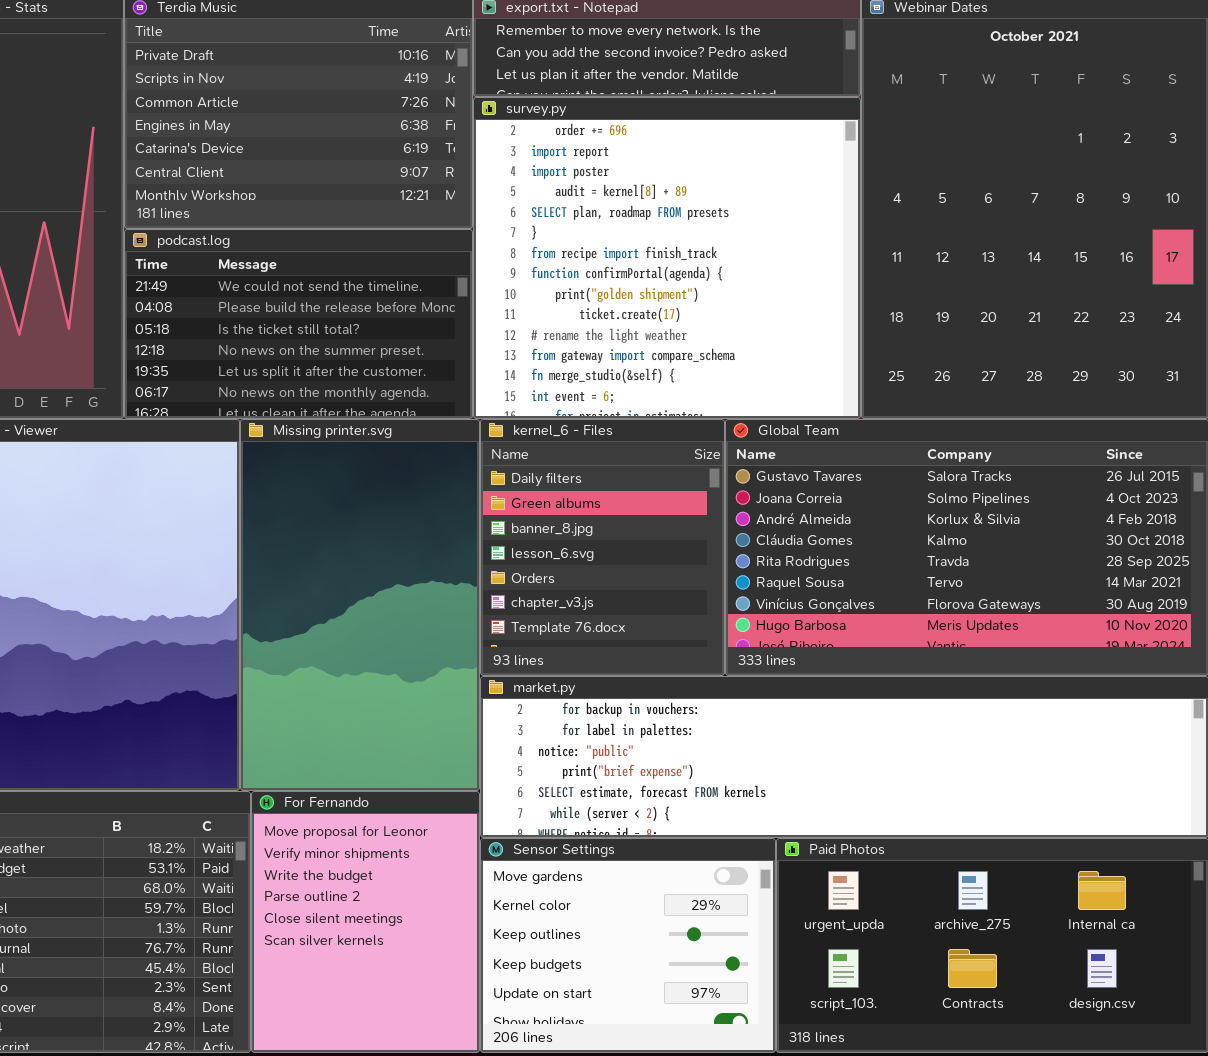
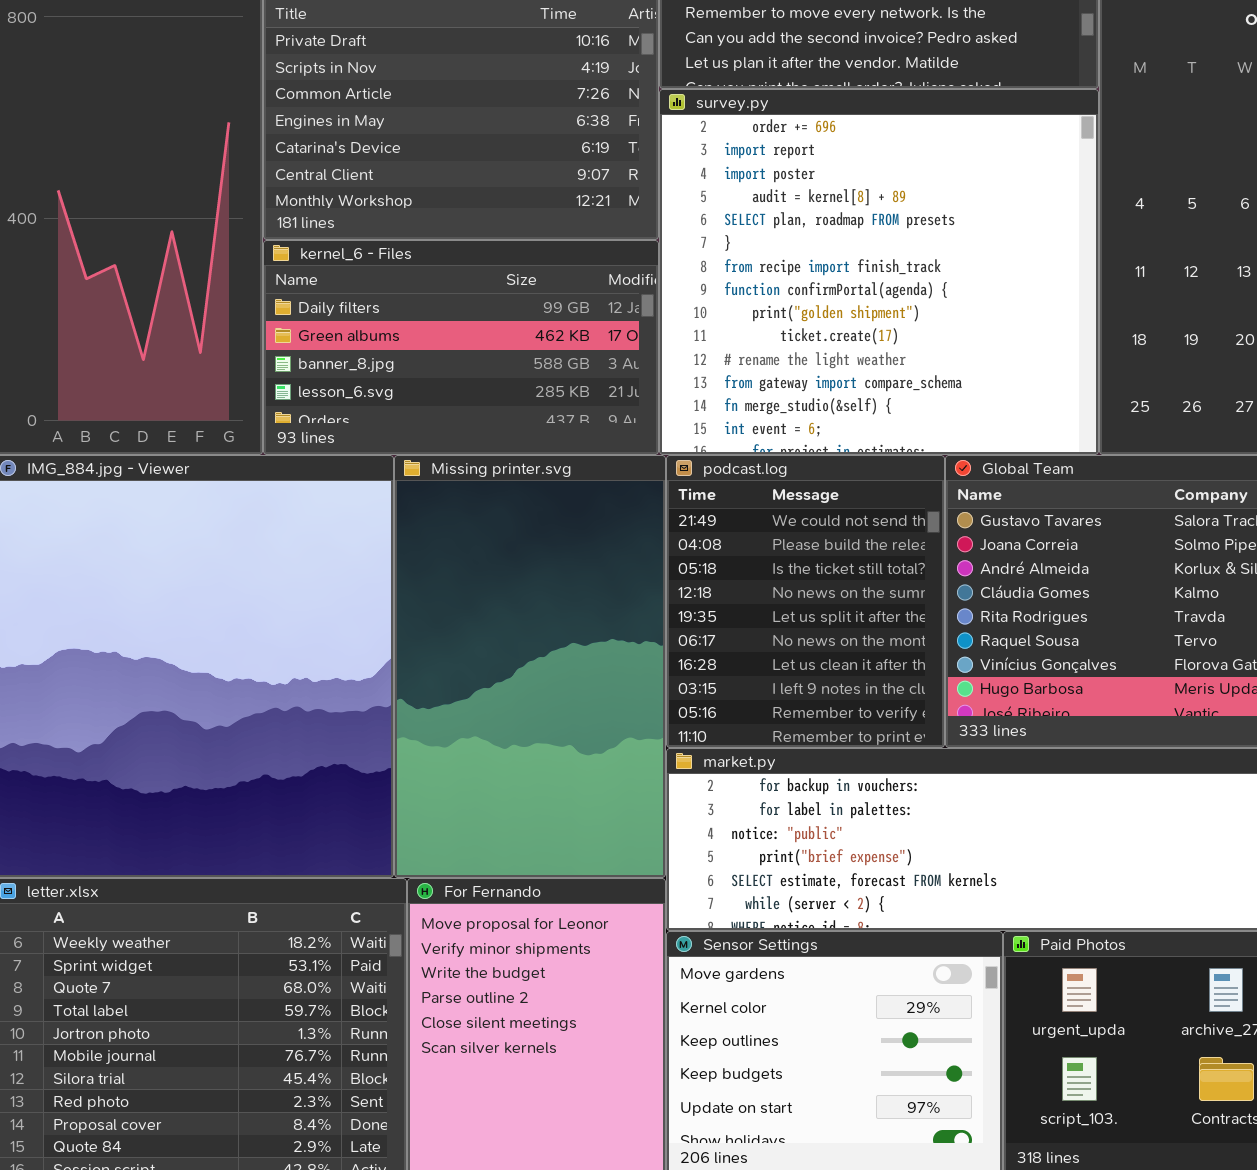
podcast.log: [124,229,473,419] -> [666,455,945,748], moved, resized
kernel_6 - Files: [480,419,725,676] -> [263,240,659,455], moved, resized

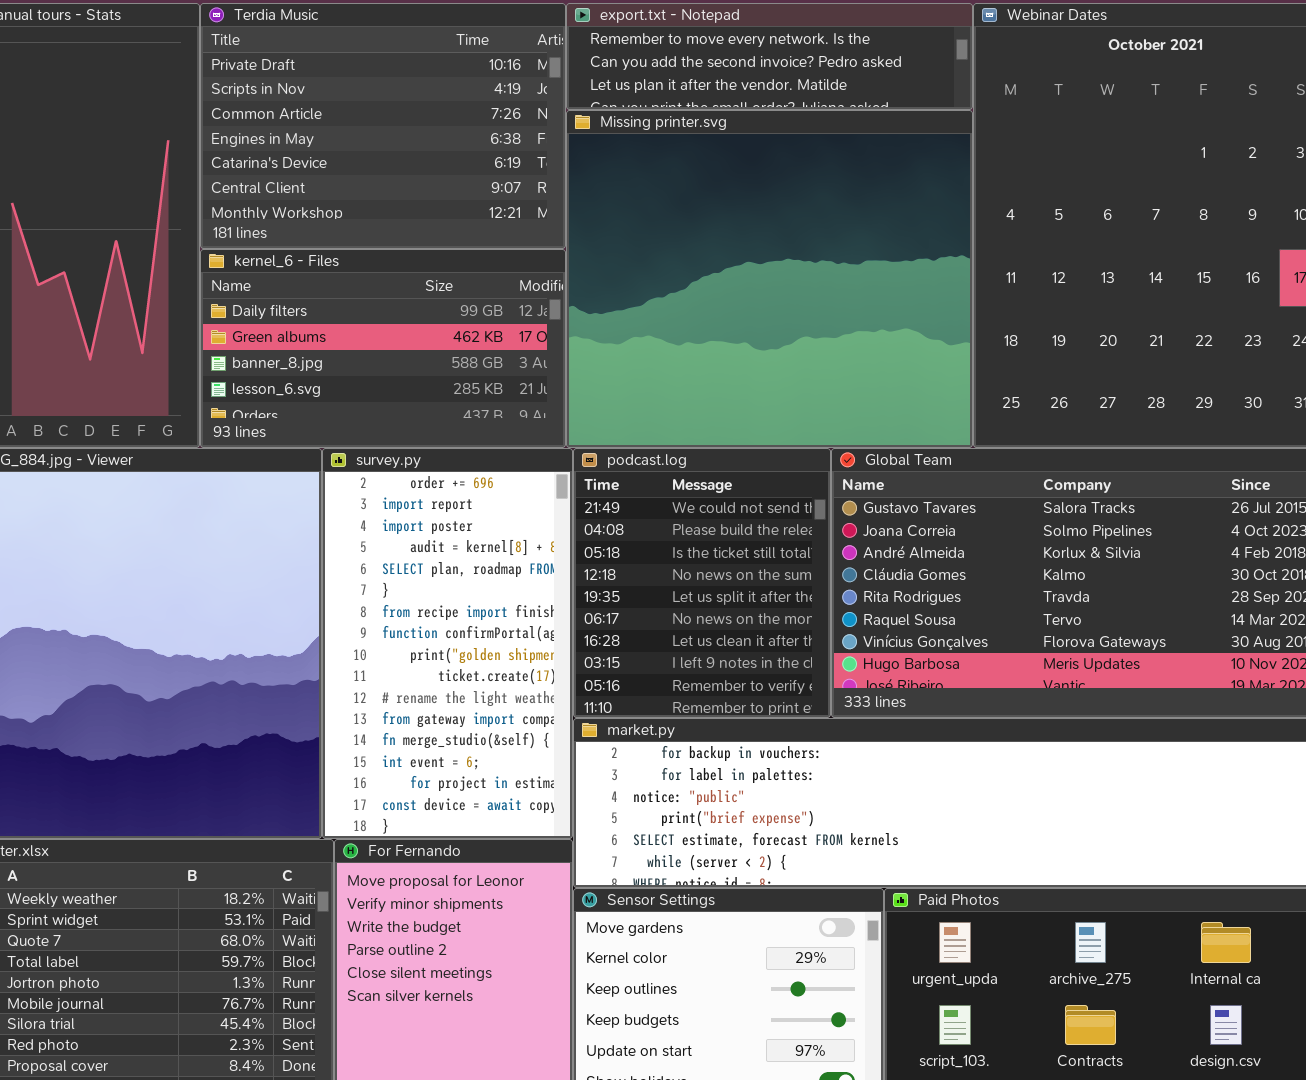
survey.py: [659,89,1099,455] -> [322,448,573,839], moved, resized
Missing printer.svg: [394,455,666,878] -> [566,110,973,448], moved, resized

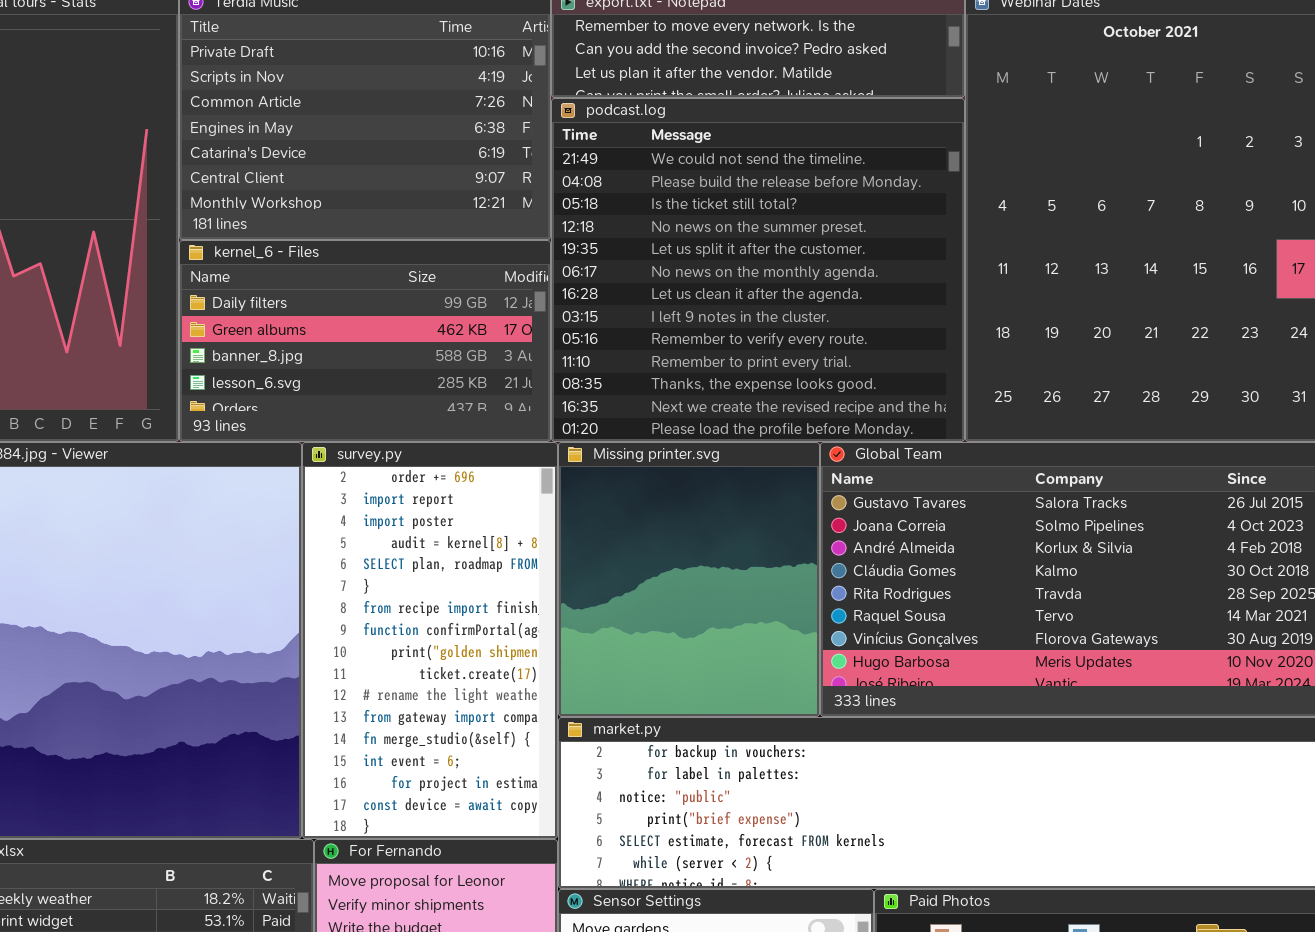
Missing printer.svg: [566,110,973,448] -> [558,442,820,717], moved, resized
podcast.log: [573,448,831,718] -> [551,98,965,442], moved, resized

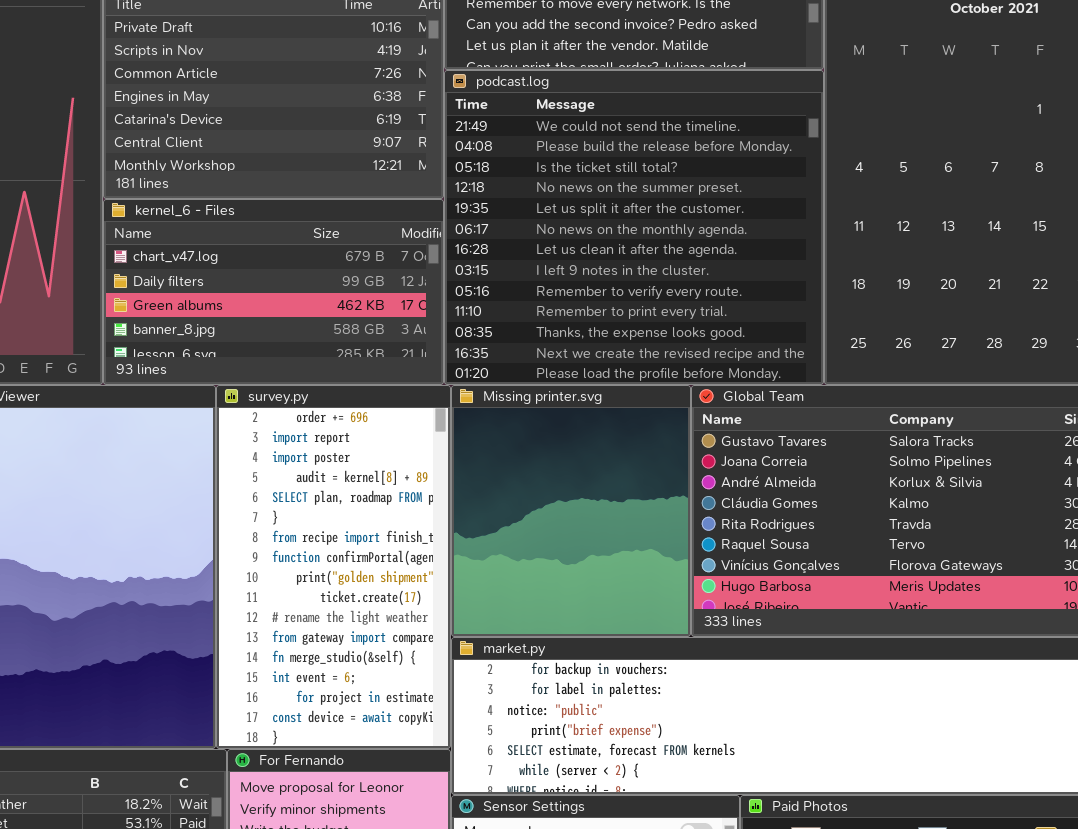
kernel_6 - Files: [179,240,551,442] -> [103,199,444,385], scrolled up 1 row

